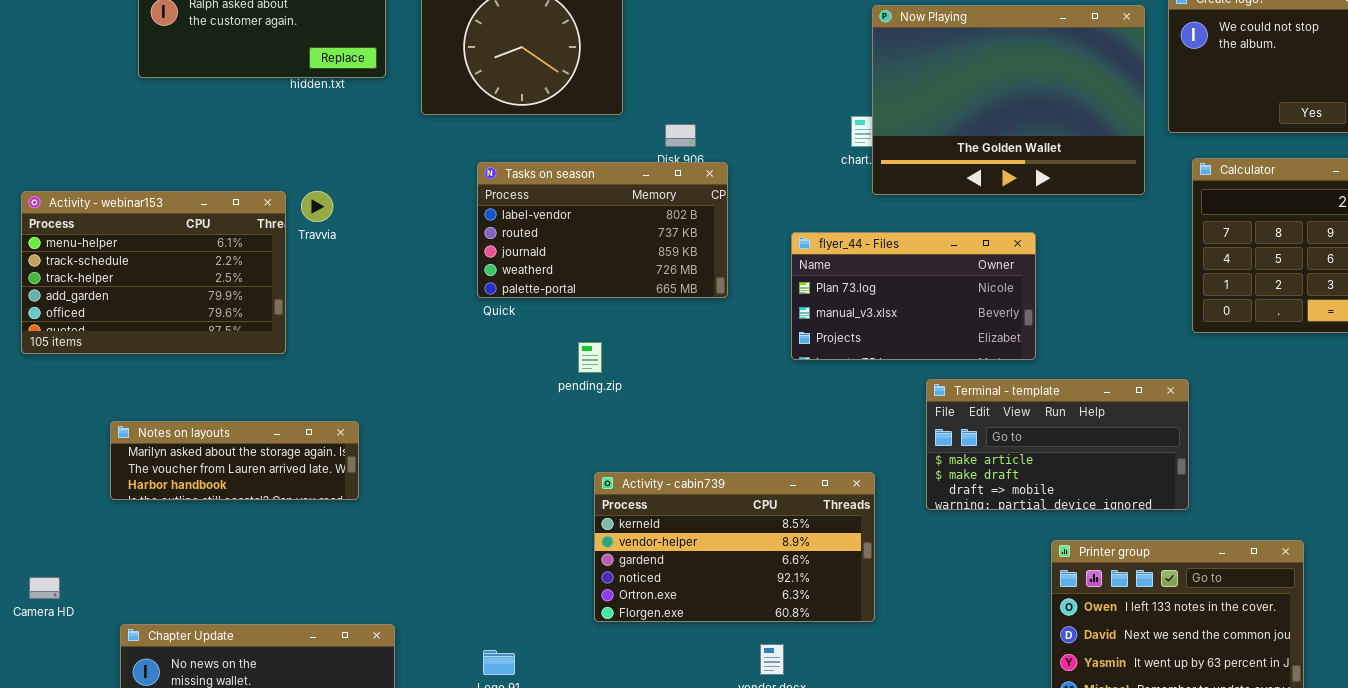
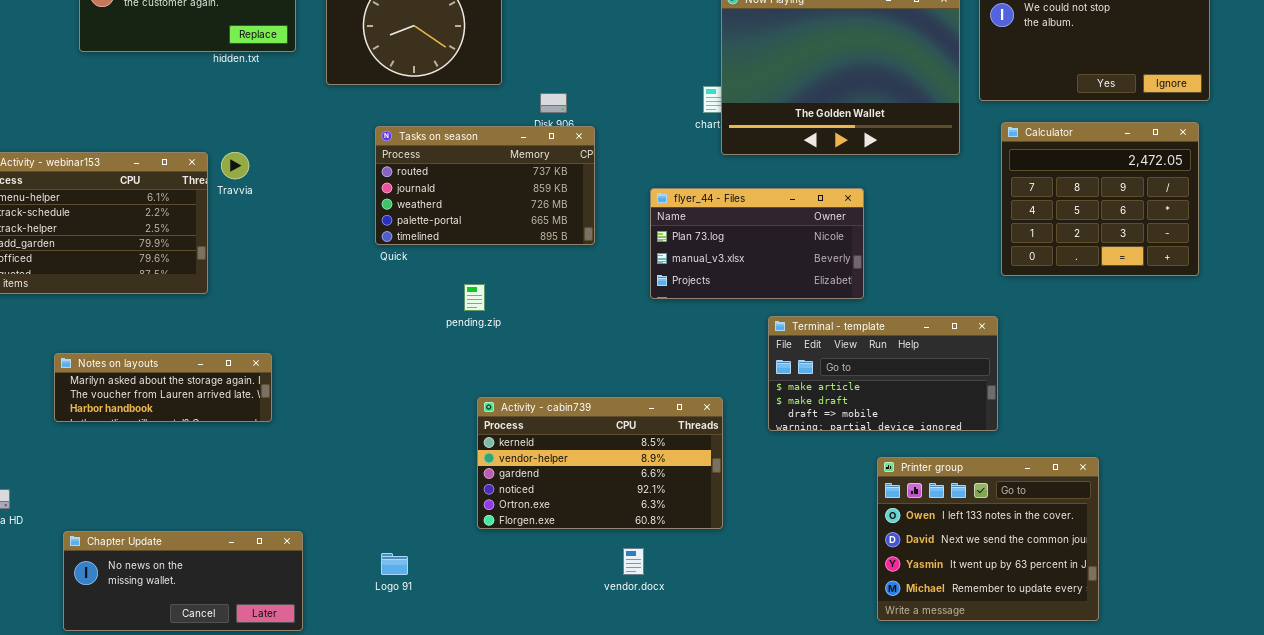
Tasks on season: [477,162,728,298] -> [375,126,595,245], scrolled down 1 row

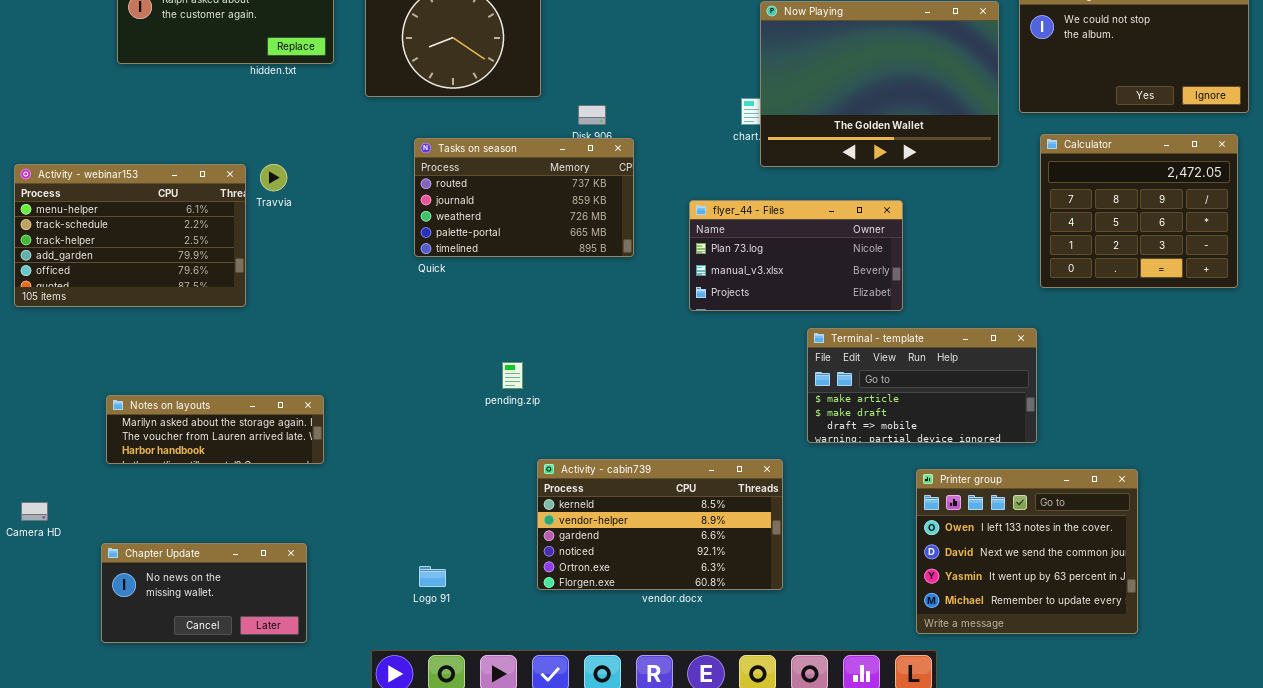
pending.zip: [464,284,485,311] -> [502,362,523,389], moved
Notes on layouts: [54,353,272,422] -> [106,395,324,464], moved
Activity - cabin739: [477,397,723,529] -> [537,459,783,590], moved
Chapter Update: [63,531,303,631] -> [101,543,307,643], resized

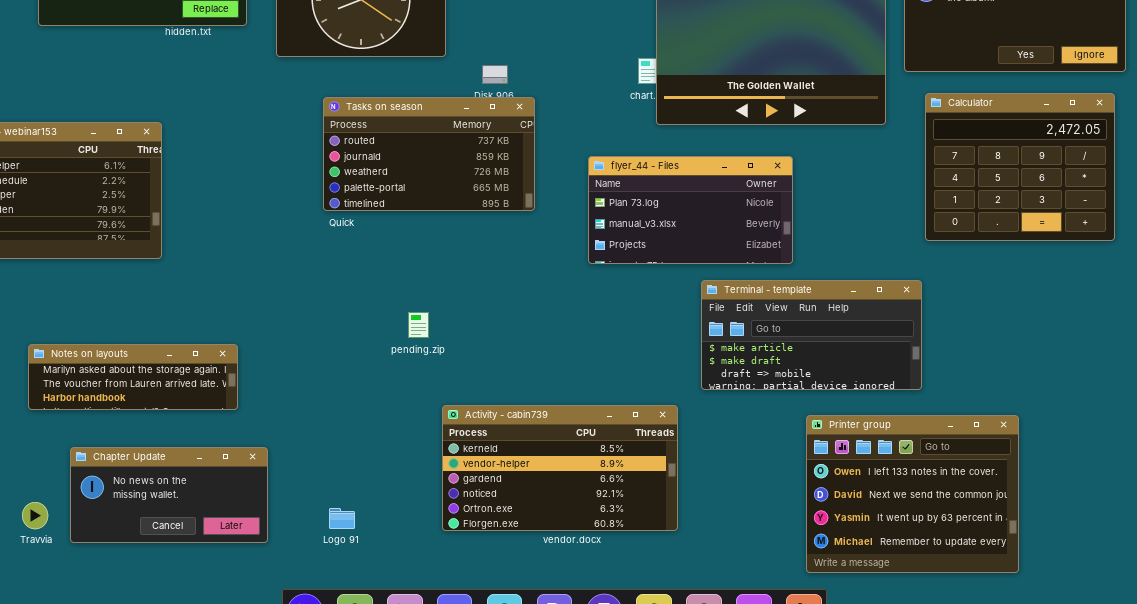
Travvia: [260,164,287,191] -> [22,502,48,529], moved
Chapter Update: [101,543,307,643] -> [70,447,268,543], moved

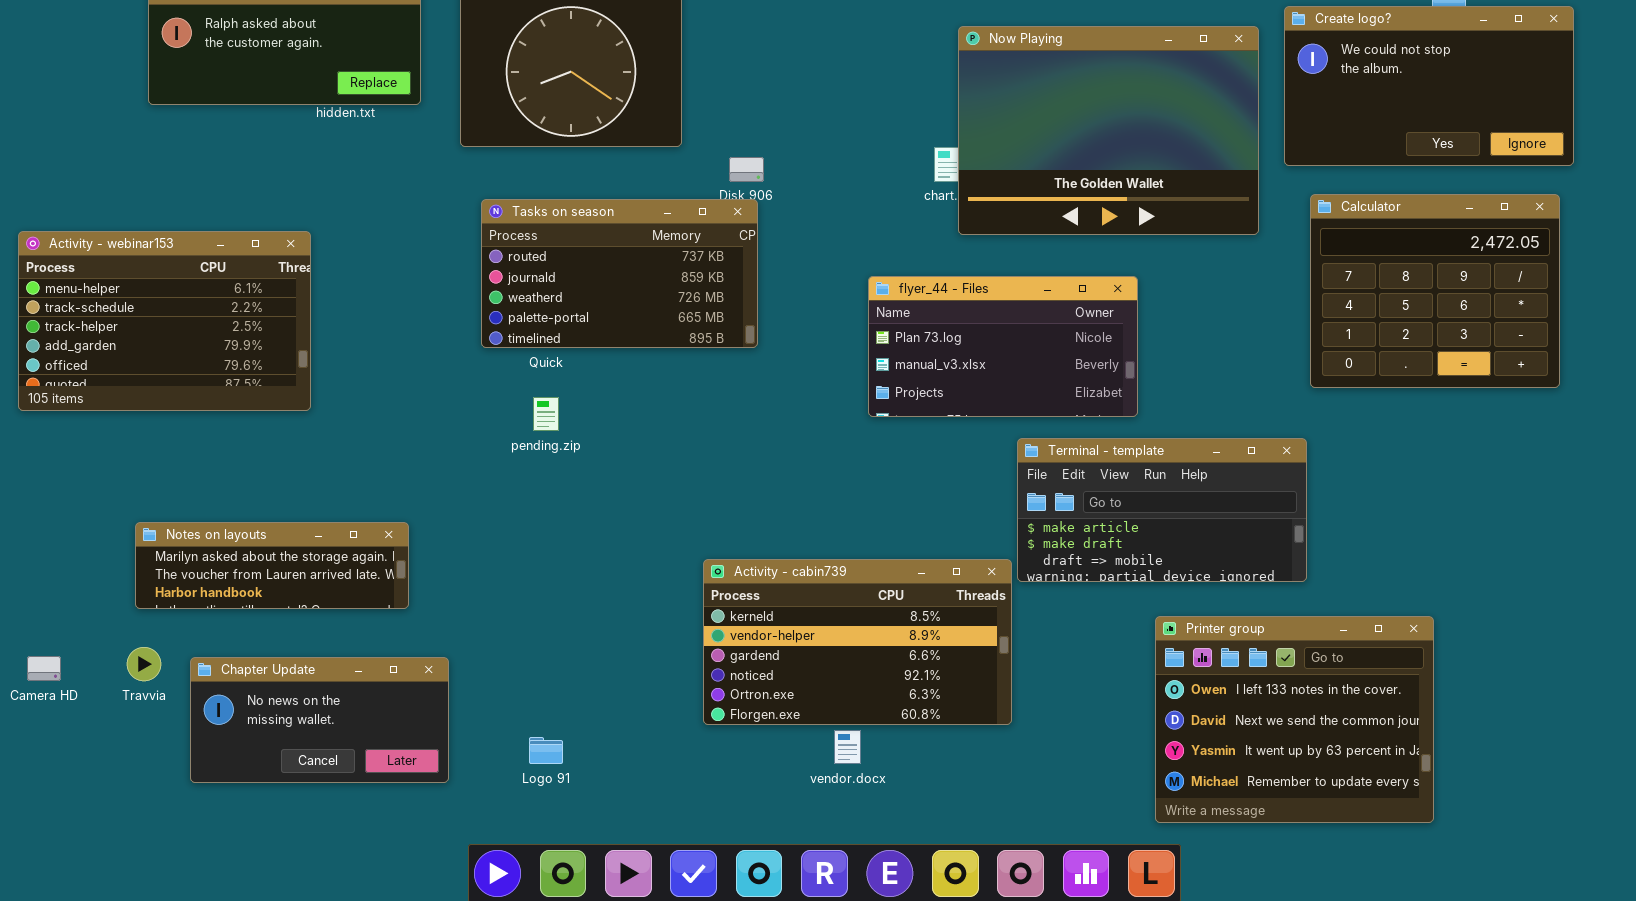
Tasks on season: [323,97,535,211] -> [481,199,758,348], moved
pending.zip: [408,312,429,338] -> [533,397,559,431], moved
Activity - cabin739: [442,405,678,531] -> [703,559,1012,725], moved
Travvia: [22,502,48,529] -> [127,647,161,681], moved

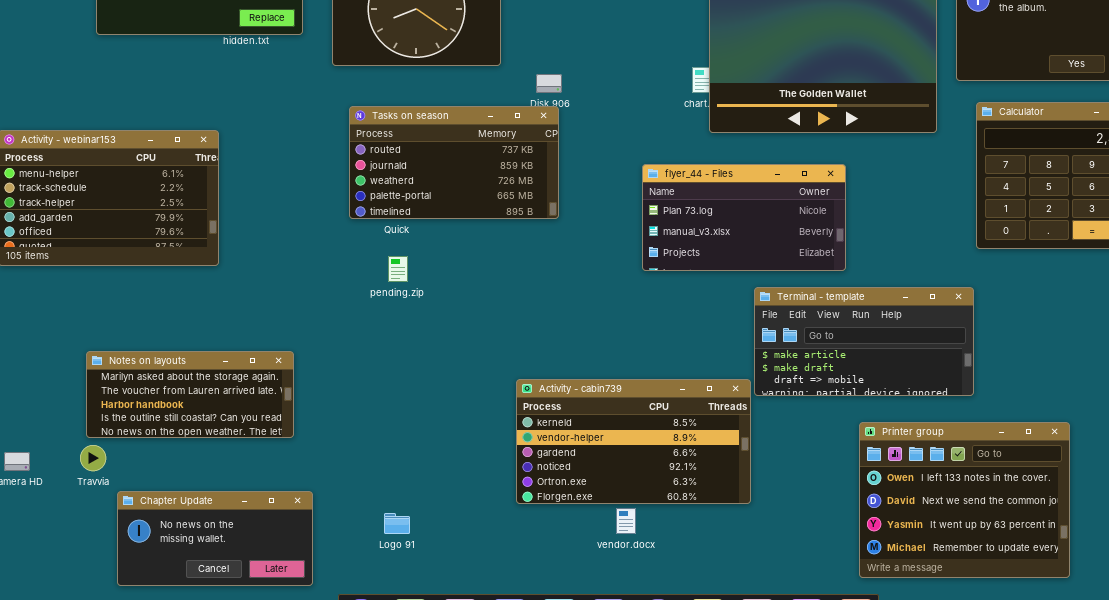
Notes on layouts: [135,522,409,609] -> [86,351,294,438], resized
Chapter Update: [190,657,449,783] -> [117,491,313,586], moved

